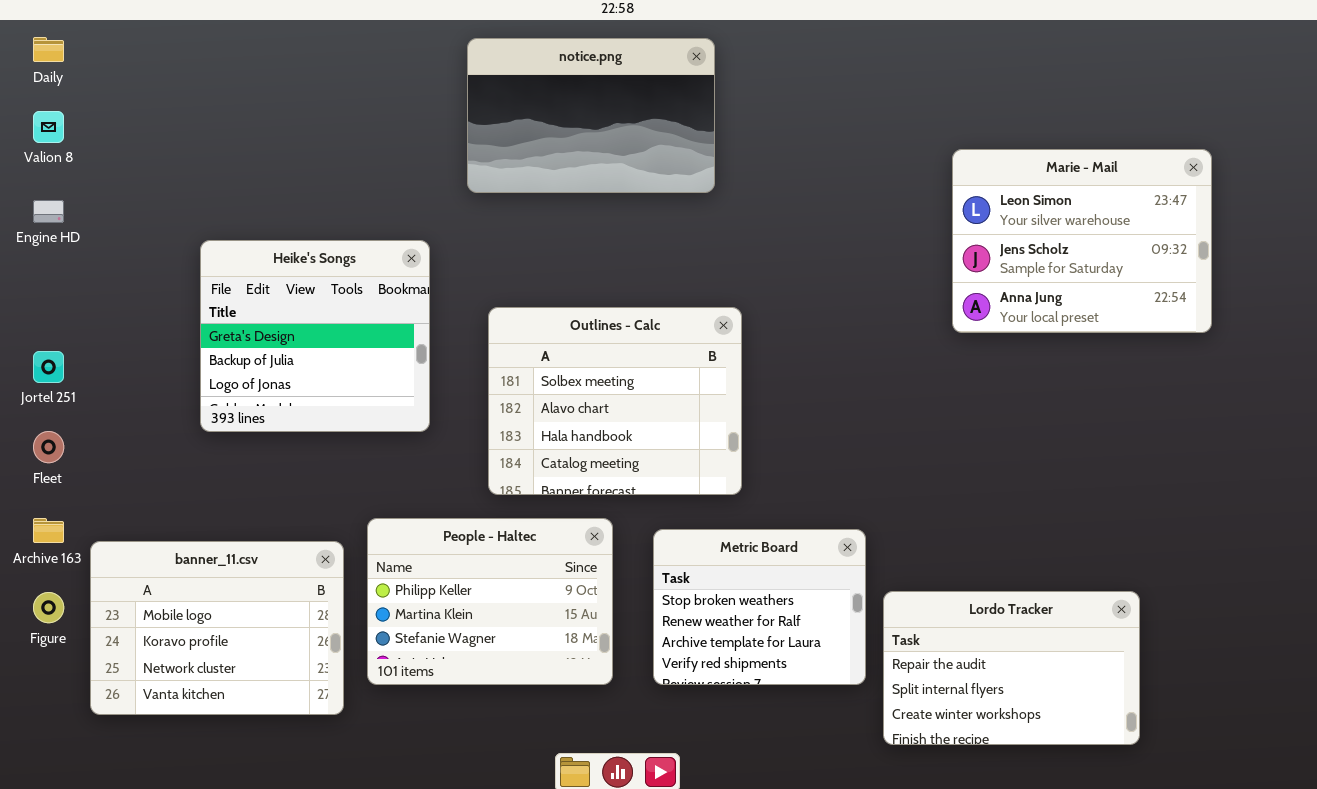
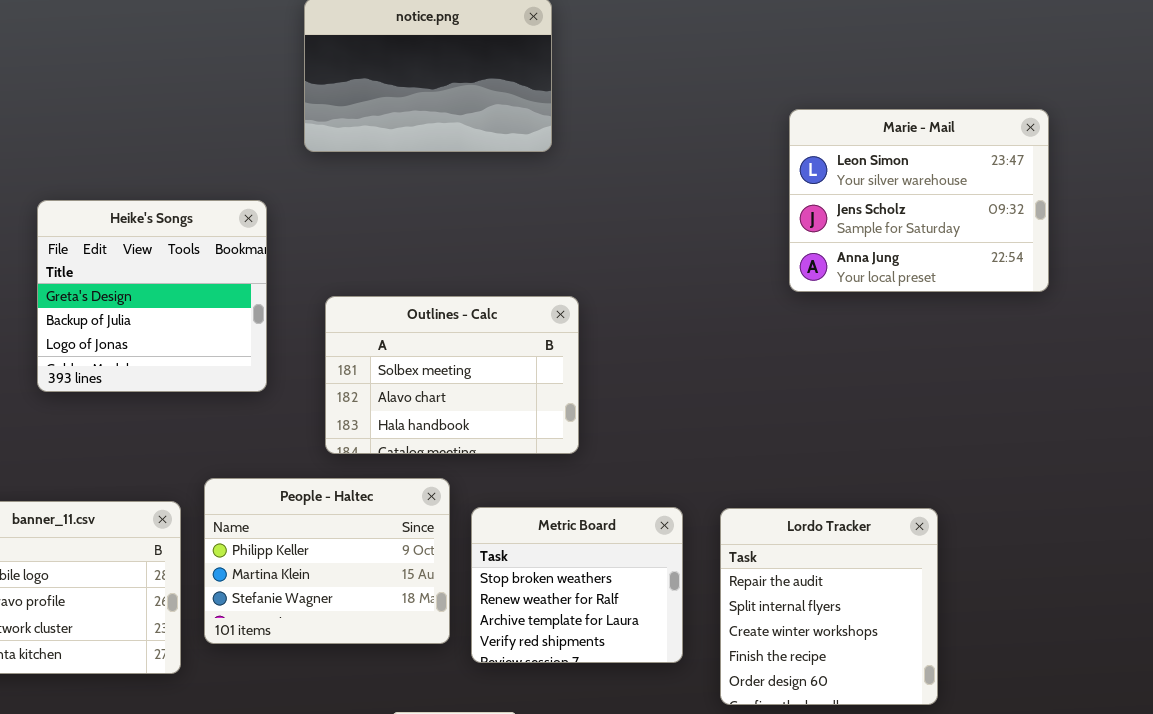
Outlines - Calc: [488,307,742,495] -> [325,296,579,454], resized
Metric Board: [653,529,866,685] -> [471,507,683,663], moved
Lordo Tracker: [883,591,1140,745] -> [720,508,938,705], resized

